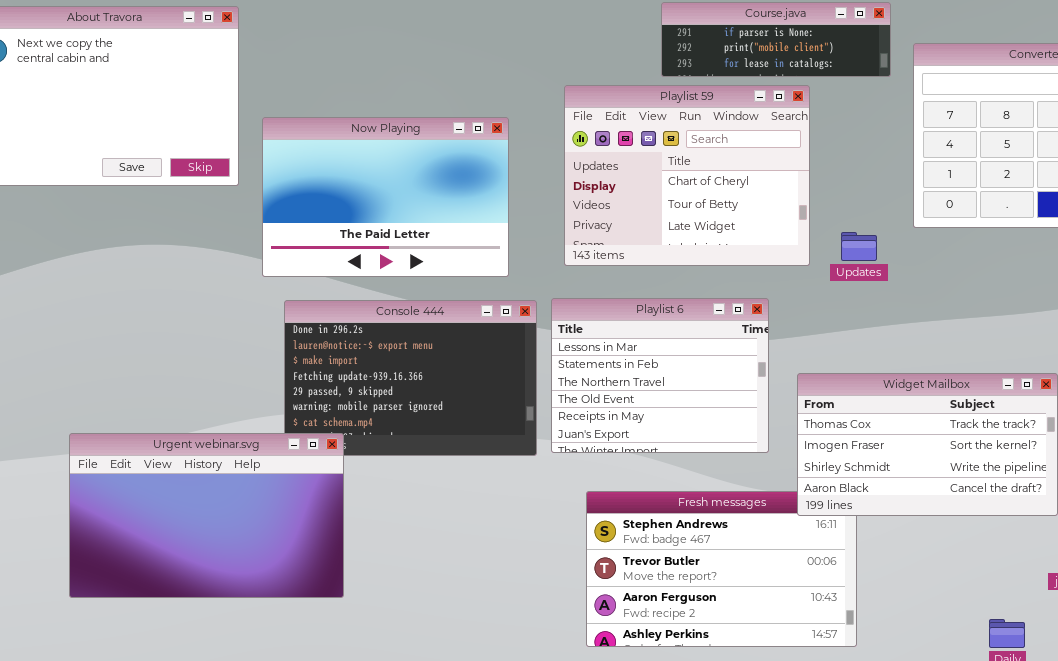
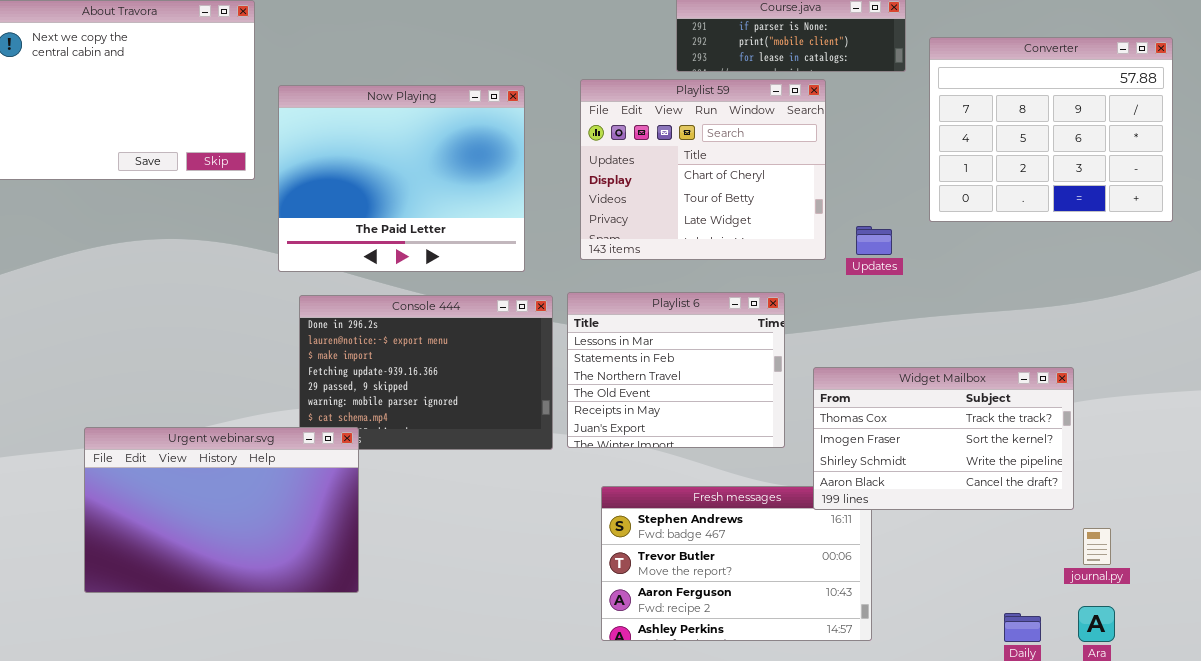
Now Playing: [262,117,509,277] -> [278,85,525,272], resized

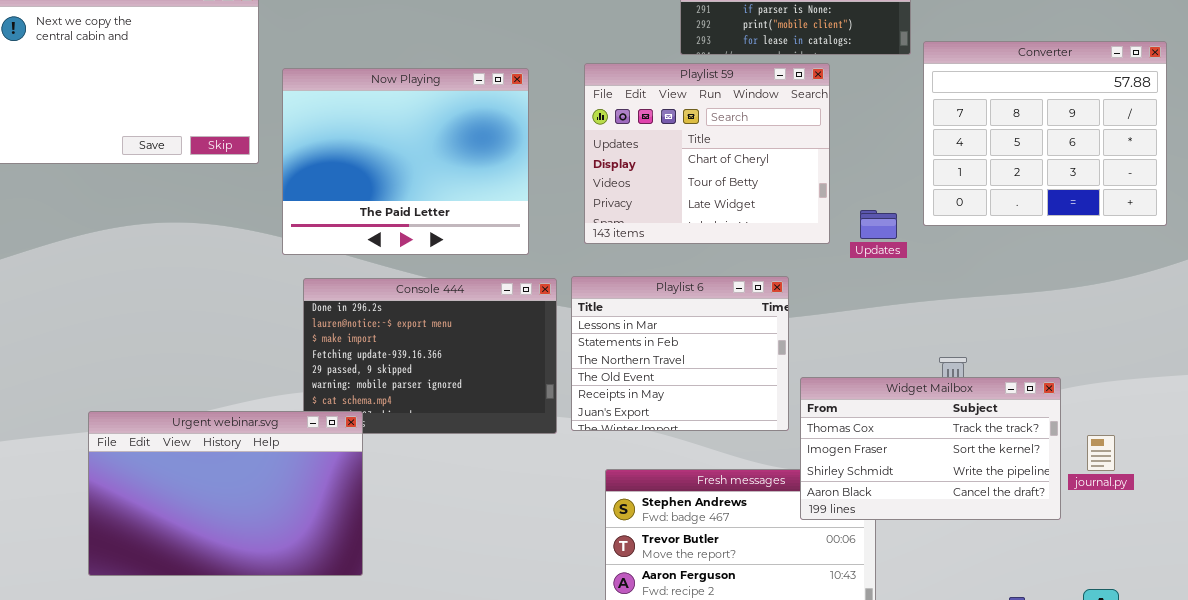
Converter: [929,37,1173,222] -> [923,41,1167,226], moved
Widget Mailbox: [813,367,1074,510] -> [800,377,1061,520], moved
journal.py: [1083,528,1111,565] -> [1087,435,1115,471], moved

